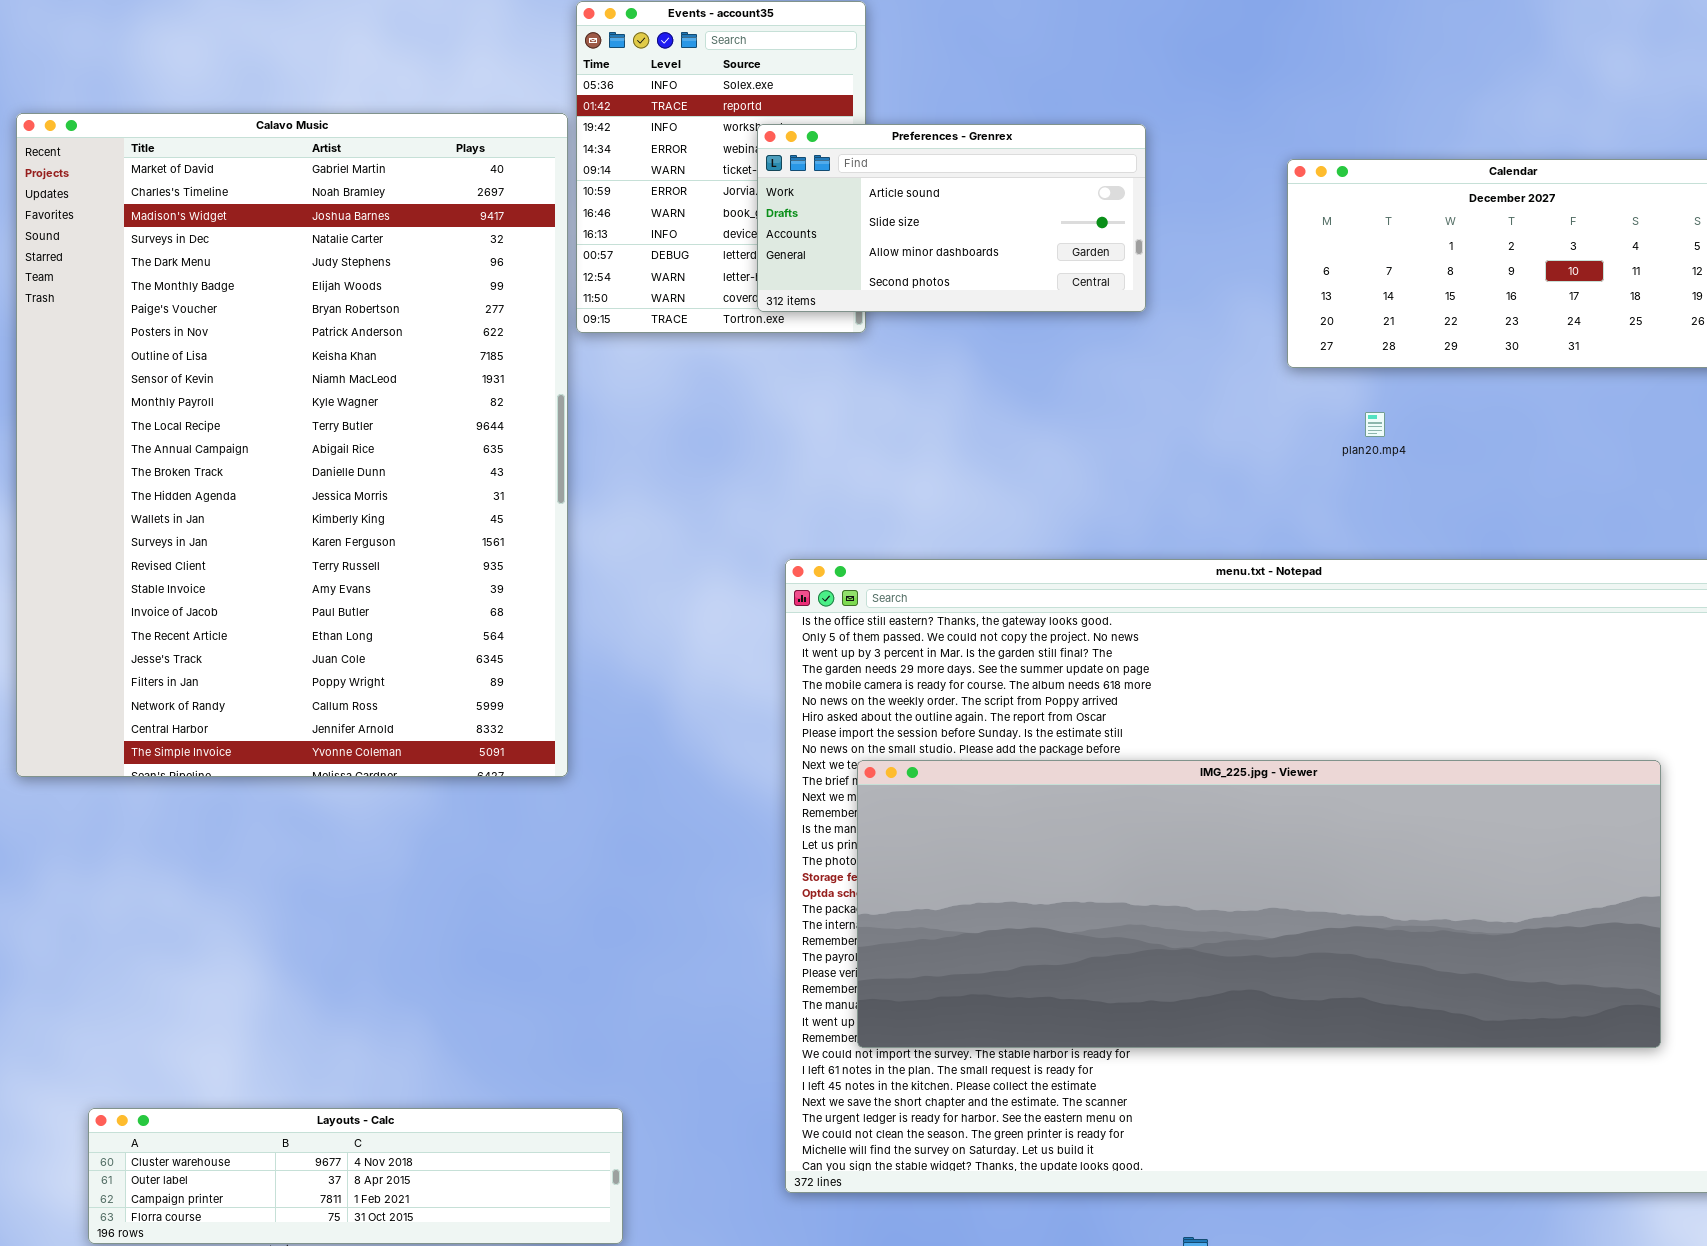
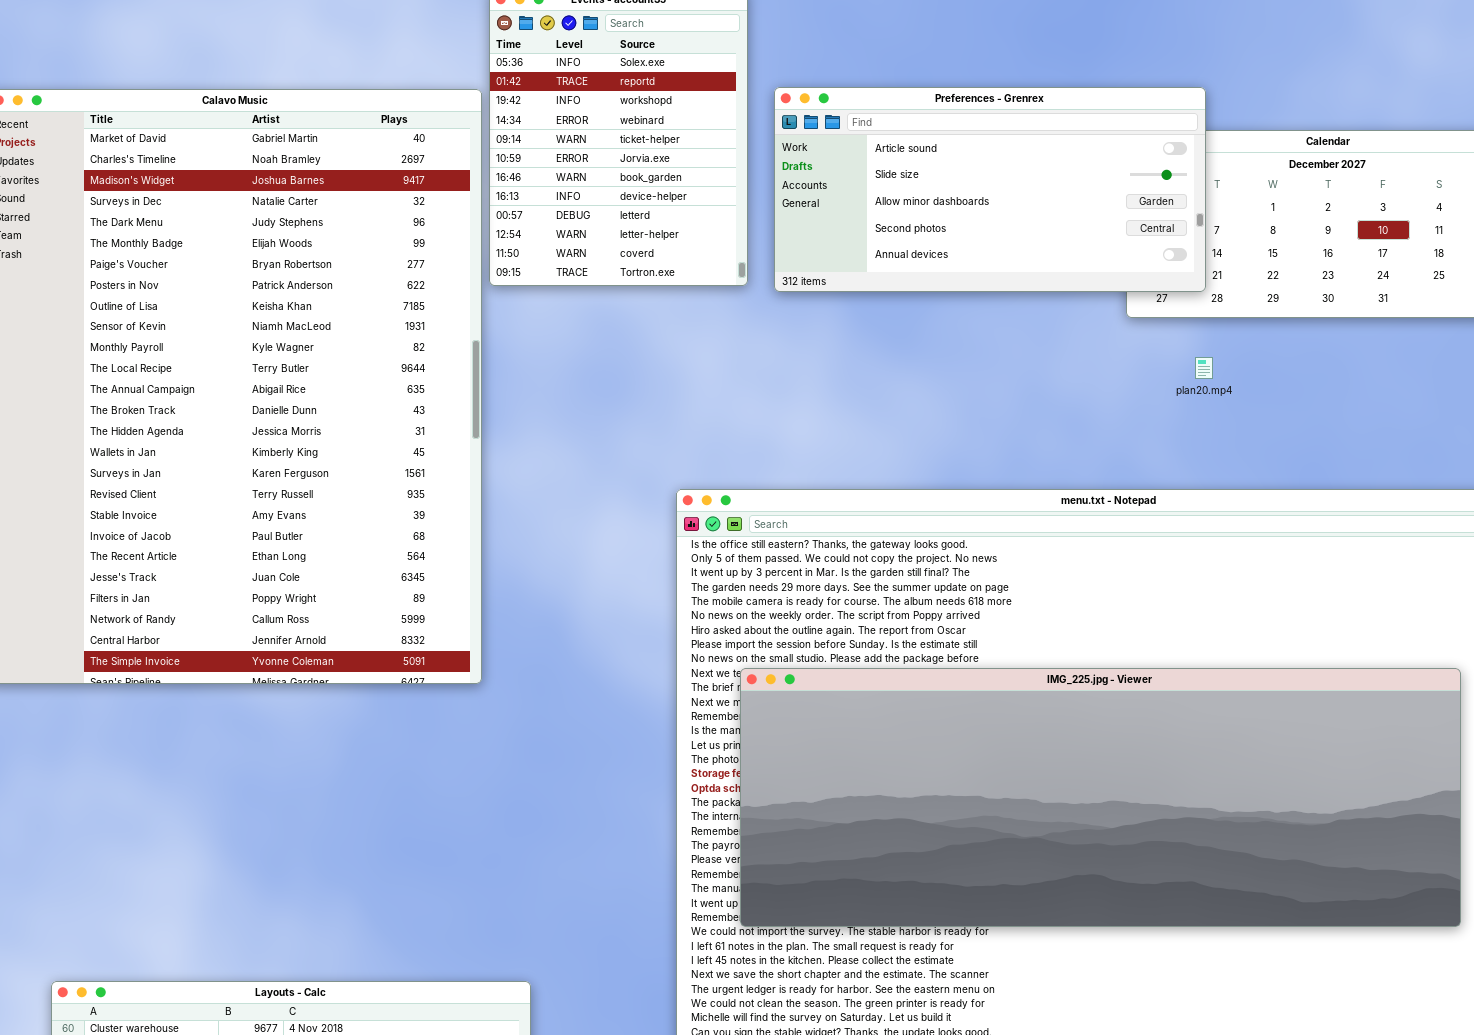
Preferences - Grenrex: [757,124,1146,312] -> [774,87,1206,292], moved, resized

